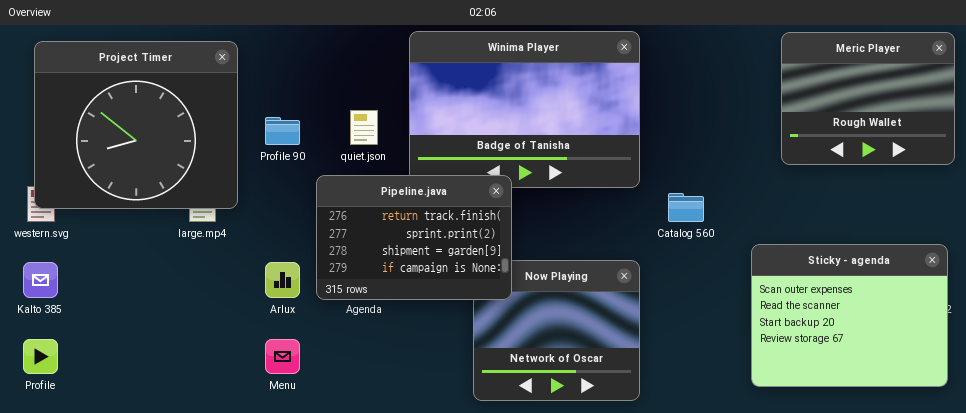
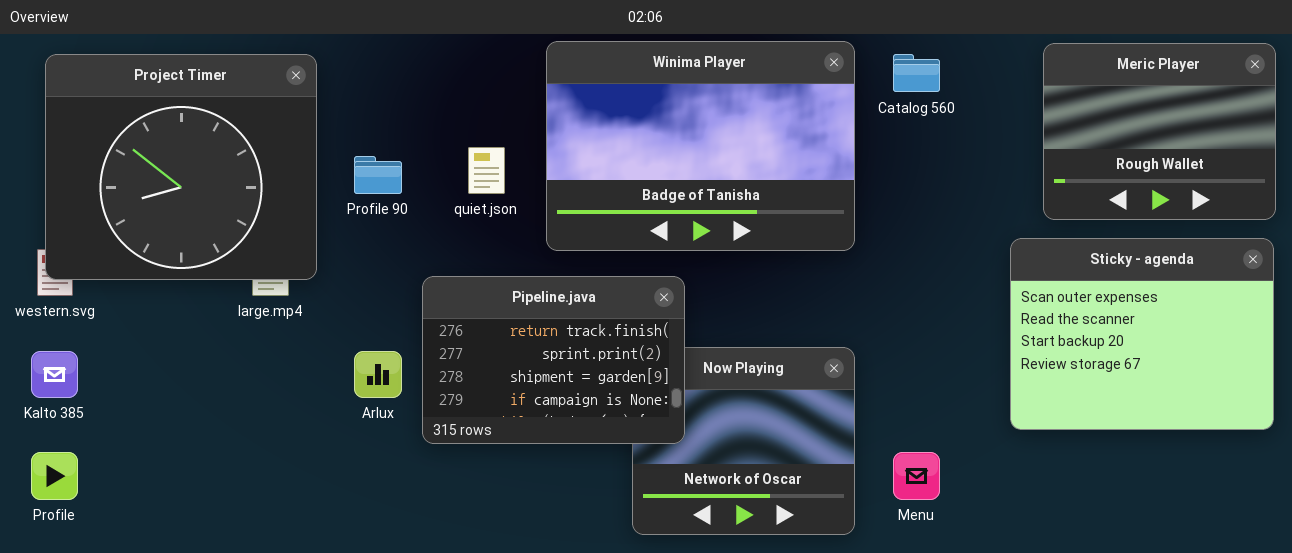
Pipeline.java: [316,175,512,300] -> [422,276,685,444], moved
Catalog 560: [668,193,704,222] -> [893,54,940,92], moved
Sticky - agenda: [751,244,948,387] -> [1010,238,1274,430], moved
Menu: [265,339,300,374] -> [893,452,940,500], moved

